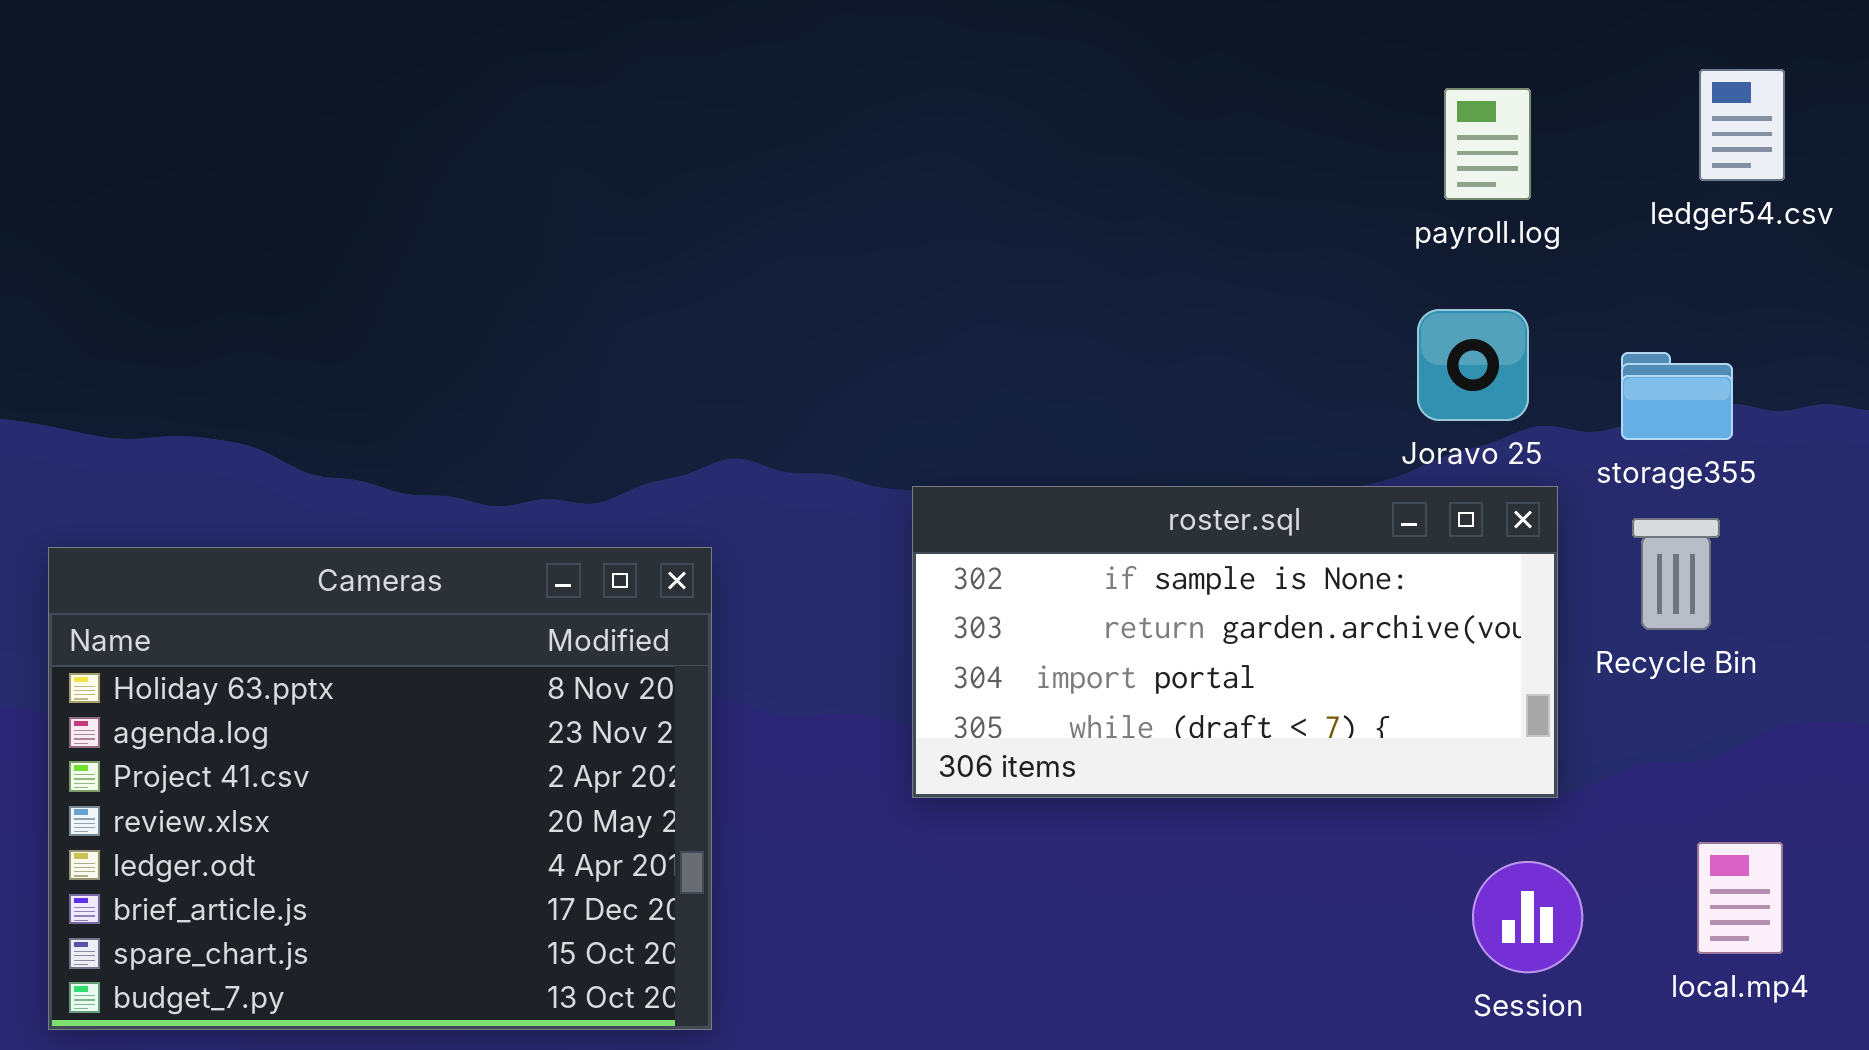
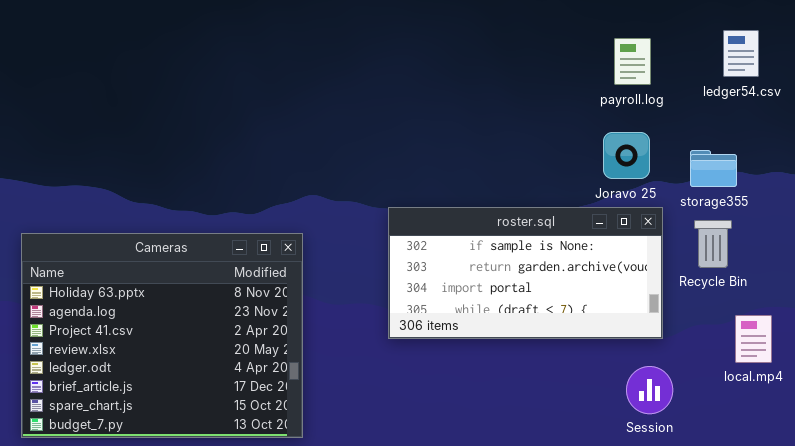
local.mp4: [1697,842,1783,954] -> [735,315,772,363], moved

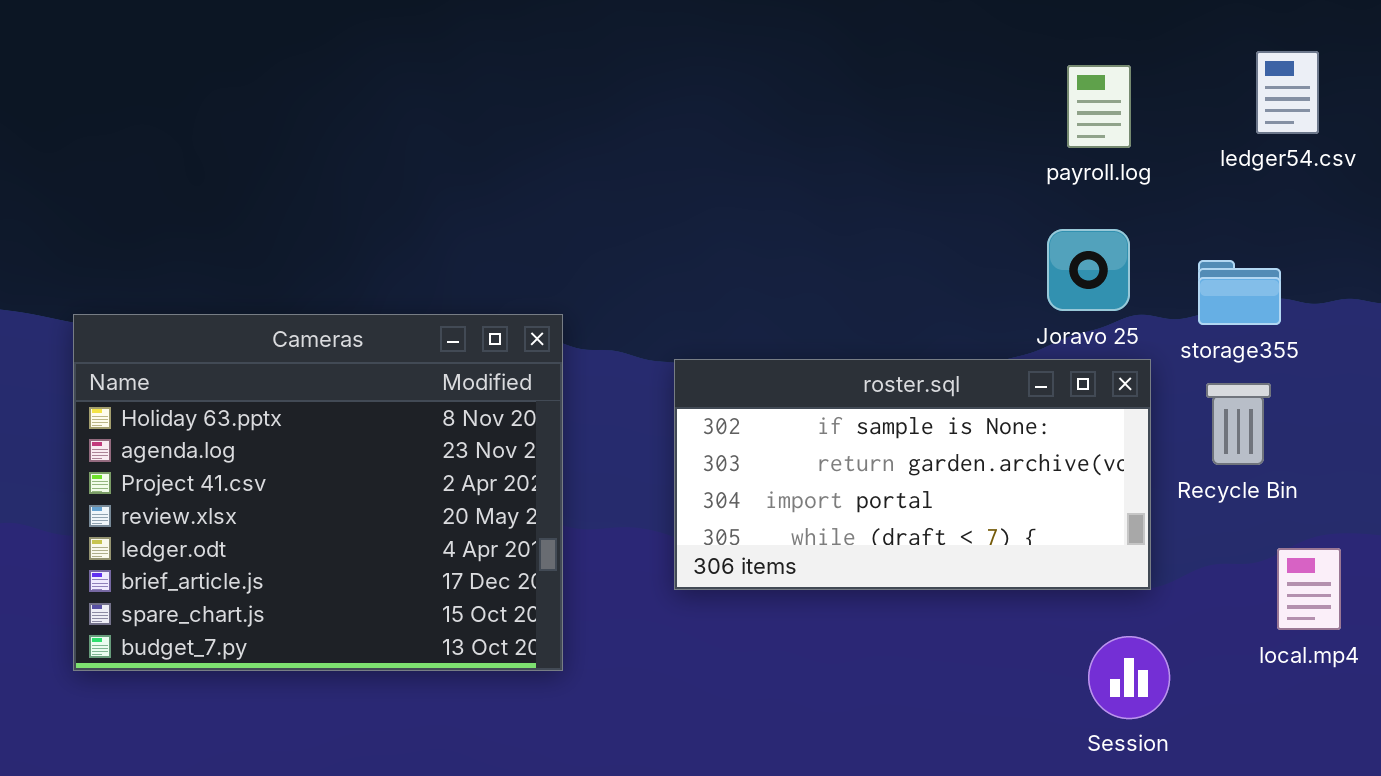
Cameras: [21,233,303,438] -> [73,314,563,671], moved

